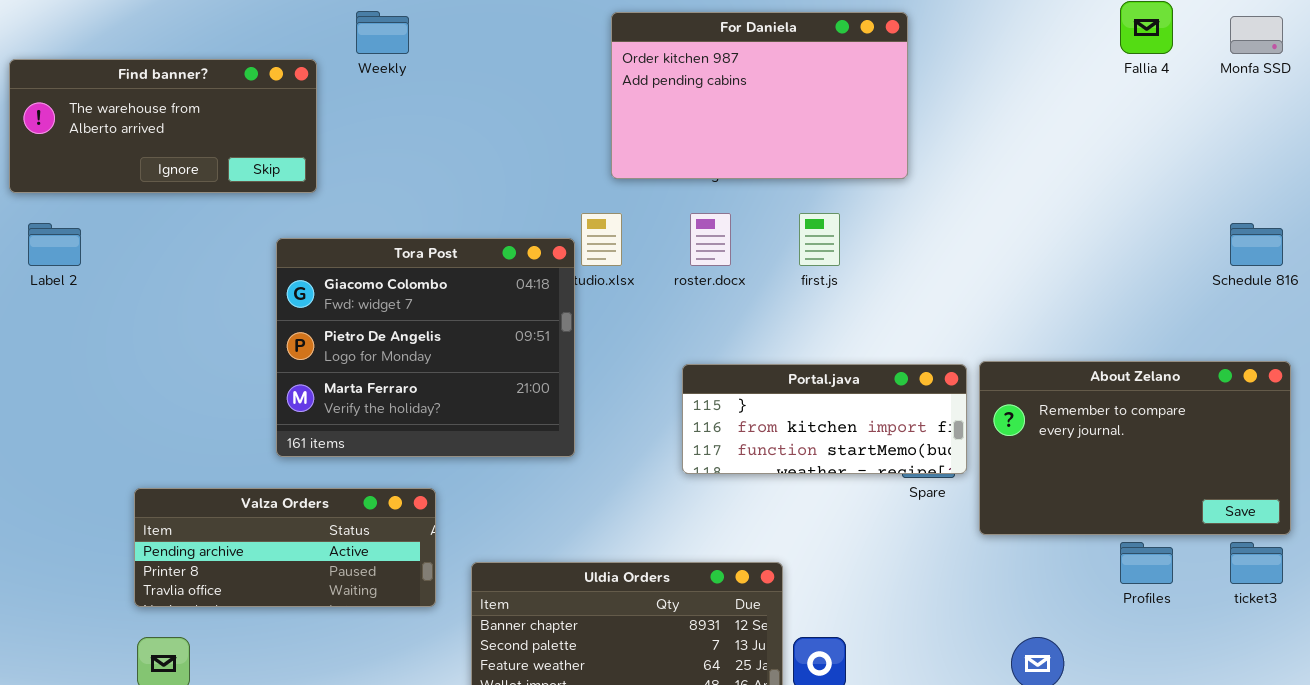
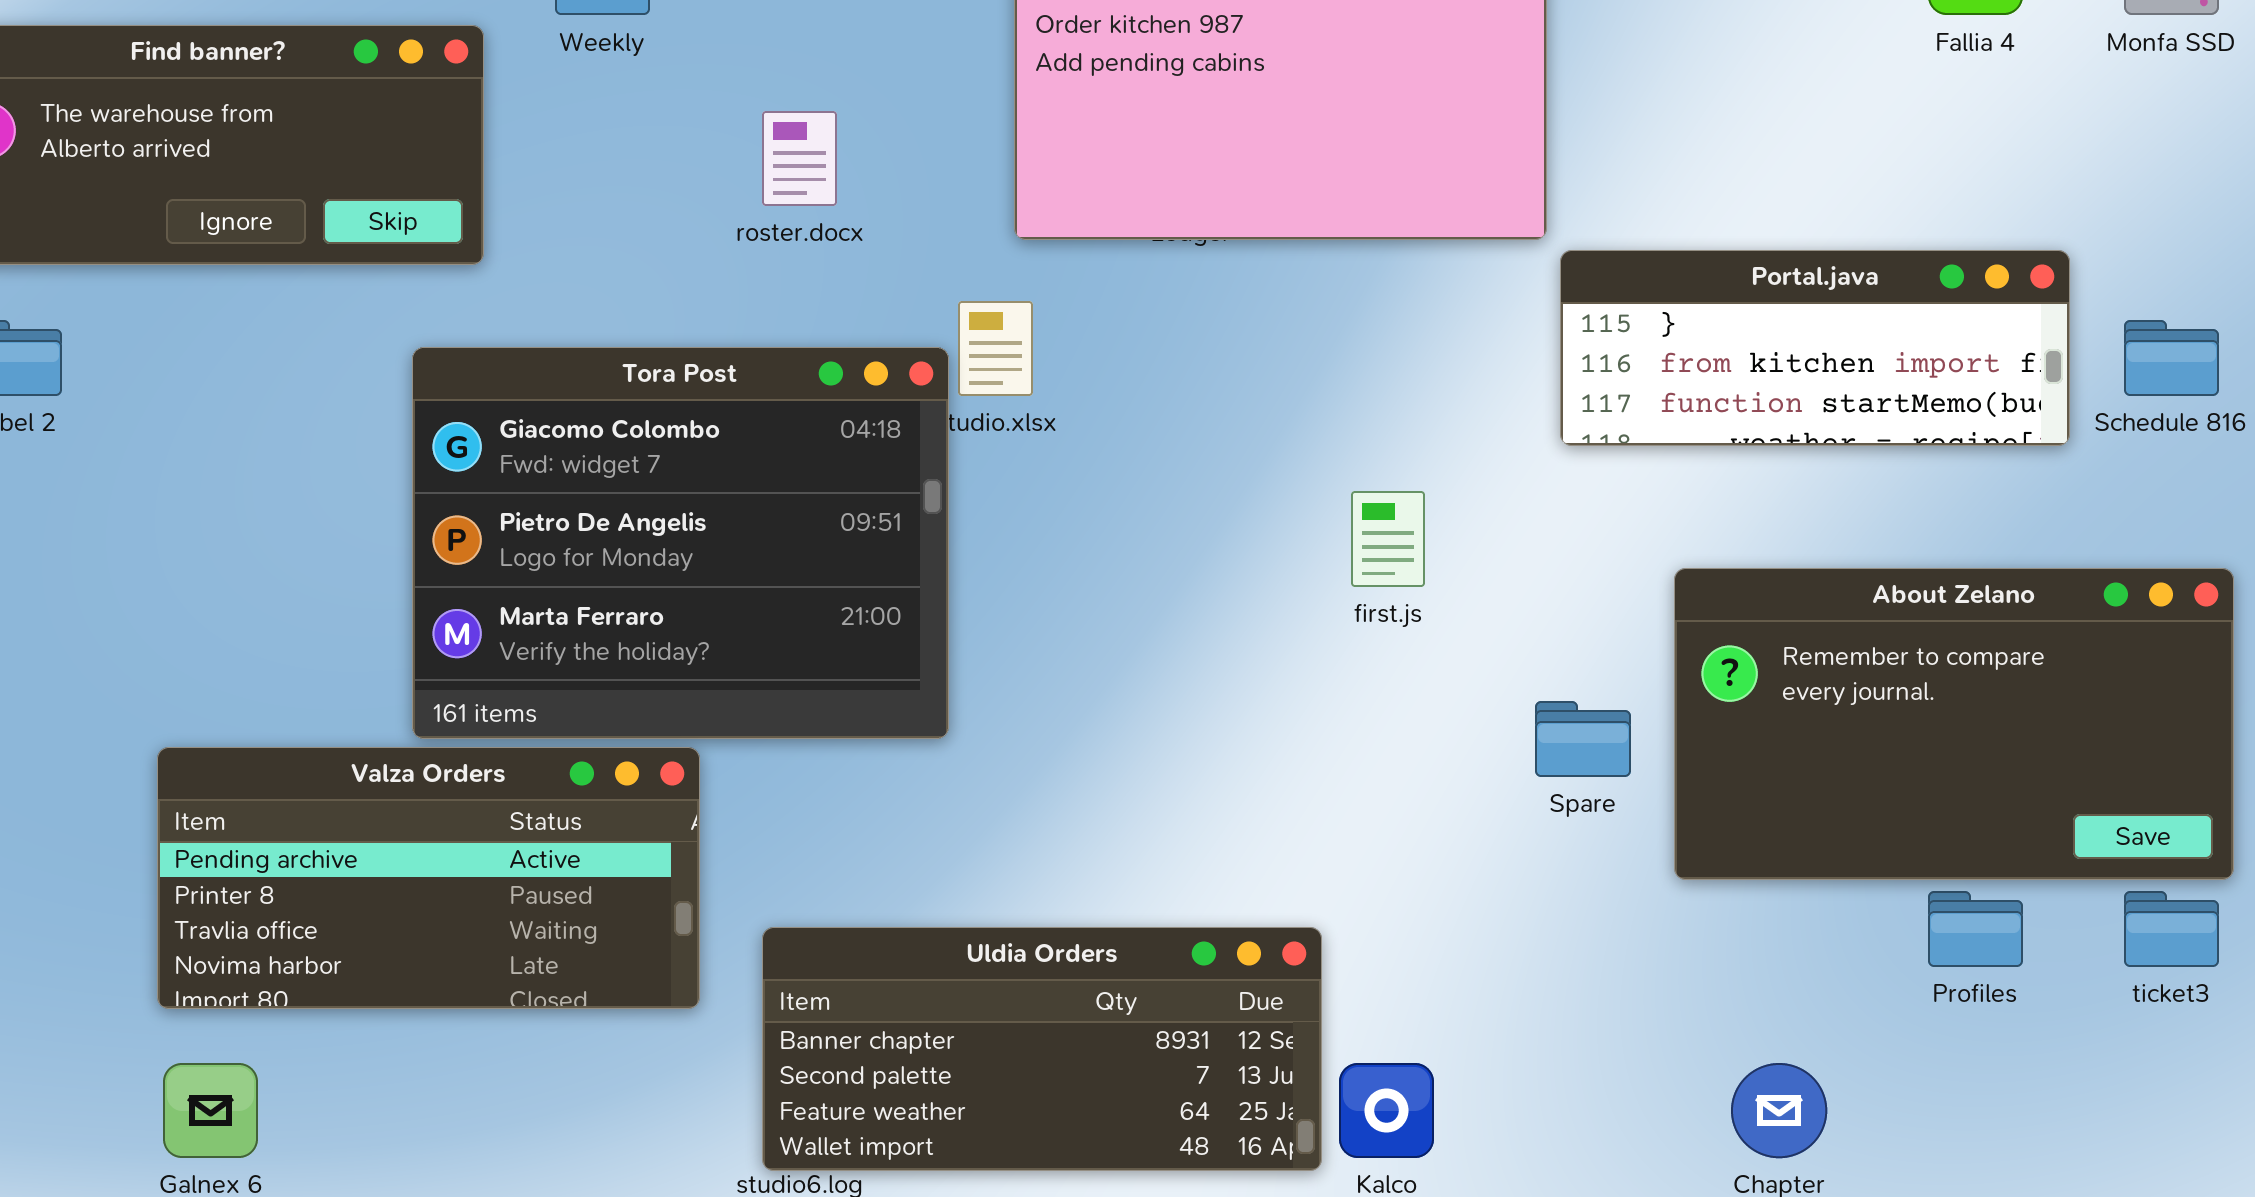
roster.docx: [690,213,731,266] -> [762,111,837,206], moved
first.js: [799,213,840,266] -> [1351,491,1425,587], moved
Portal.java: [682,364,967,474] -> [1560,250,2070,446], moved
Valza Orders: [134,488,436,607] -> [157,747,700,1009], resized

